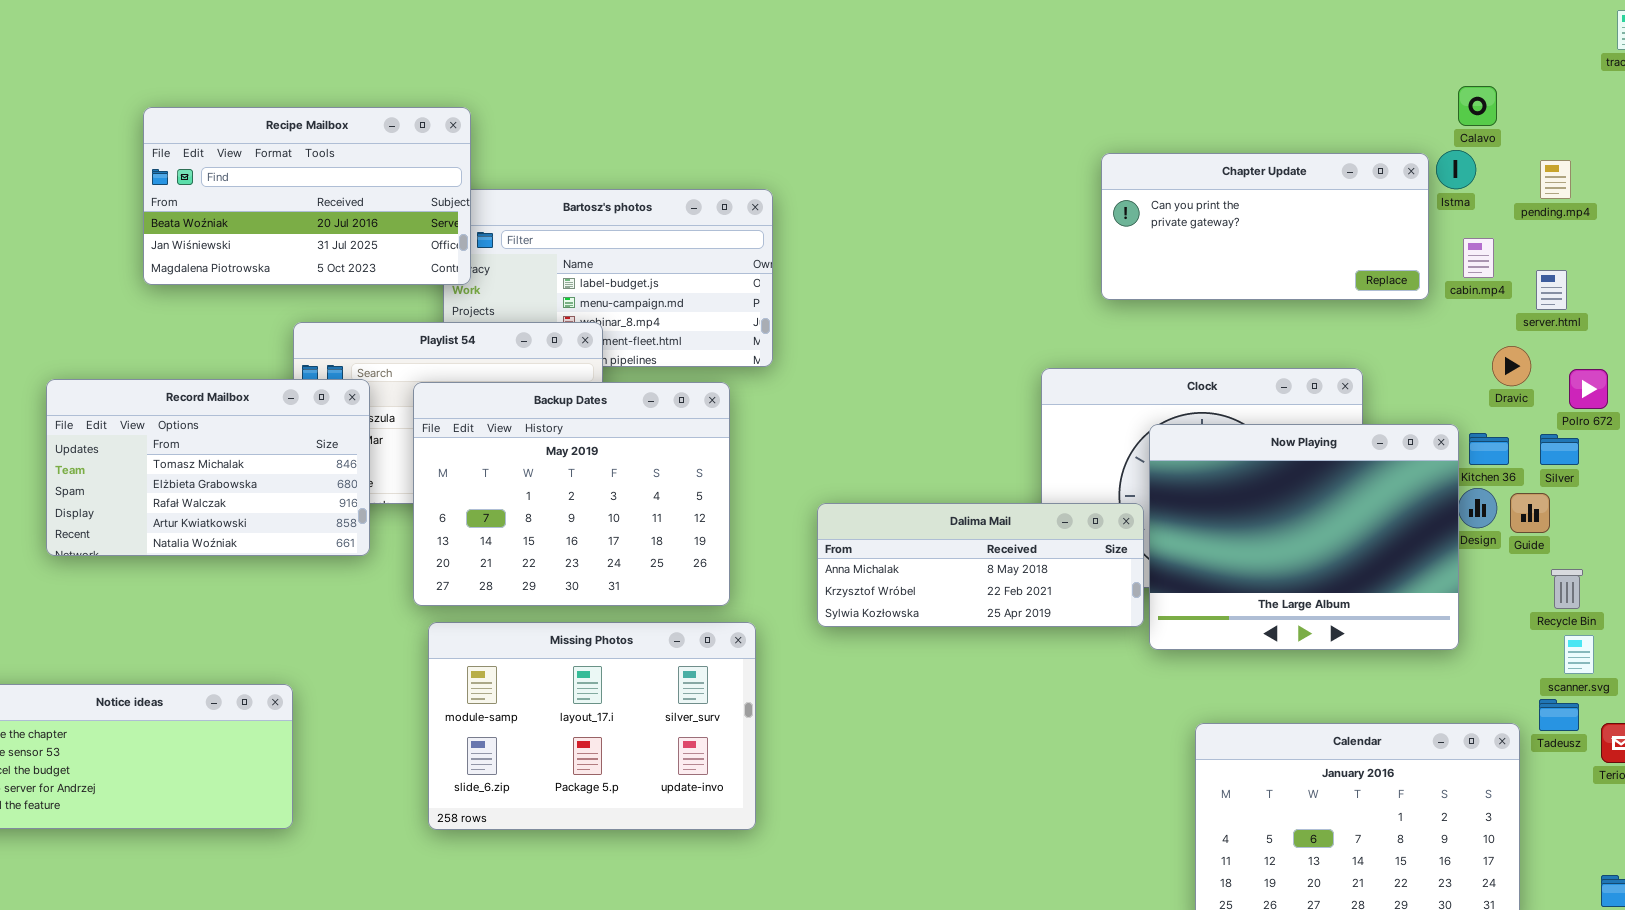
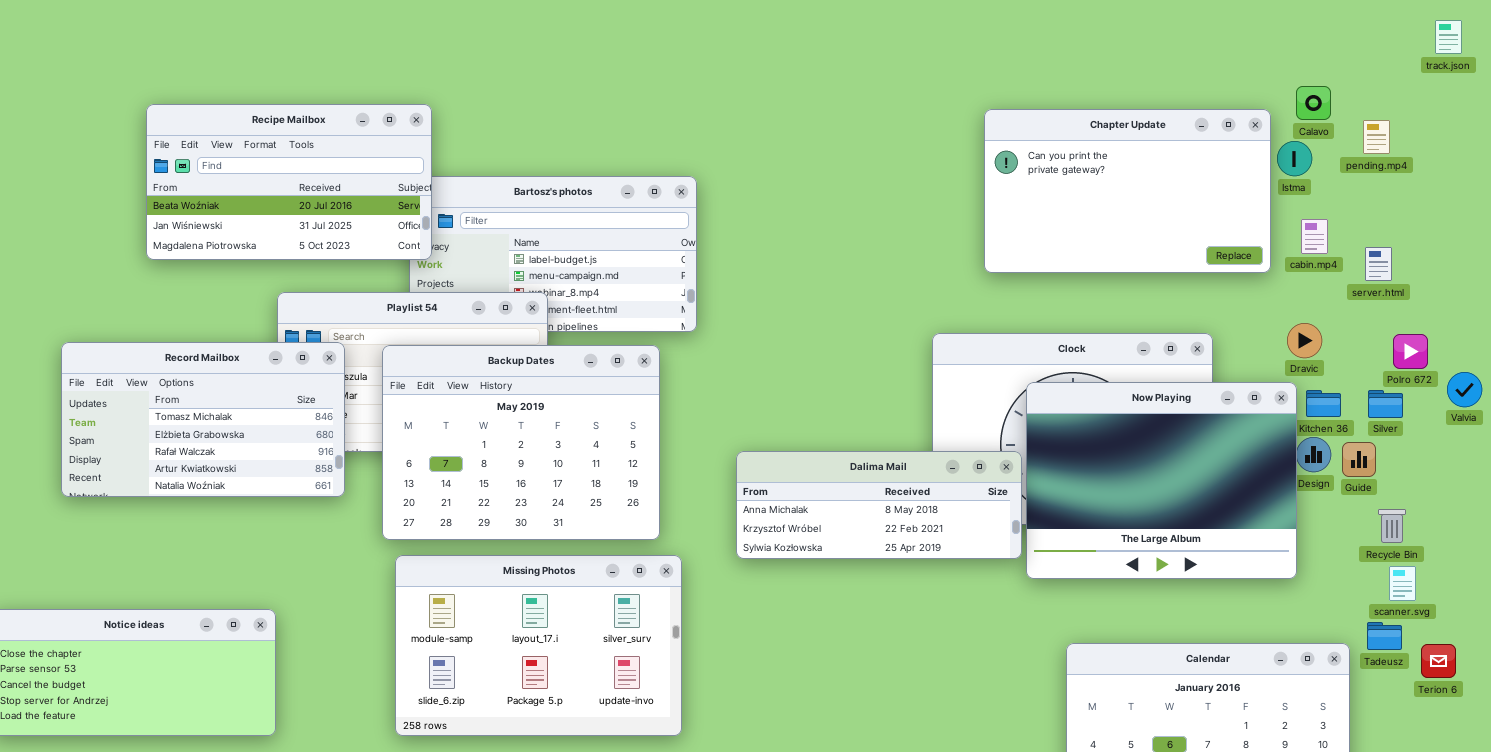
Chapter Update: [1101,153,1429,300] -> [984,109,1271,273], resized
pending.mp4: [1540,160,1571,199] -> [1363,120,1390,154], moved
Dravic: [1492,346,1531,386] -> [1287,323,1322,358], moved

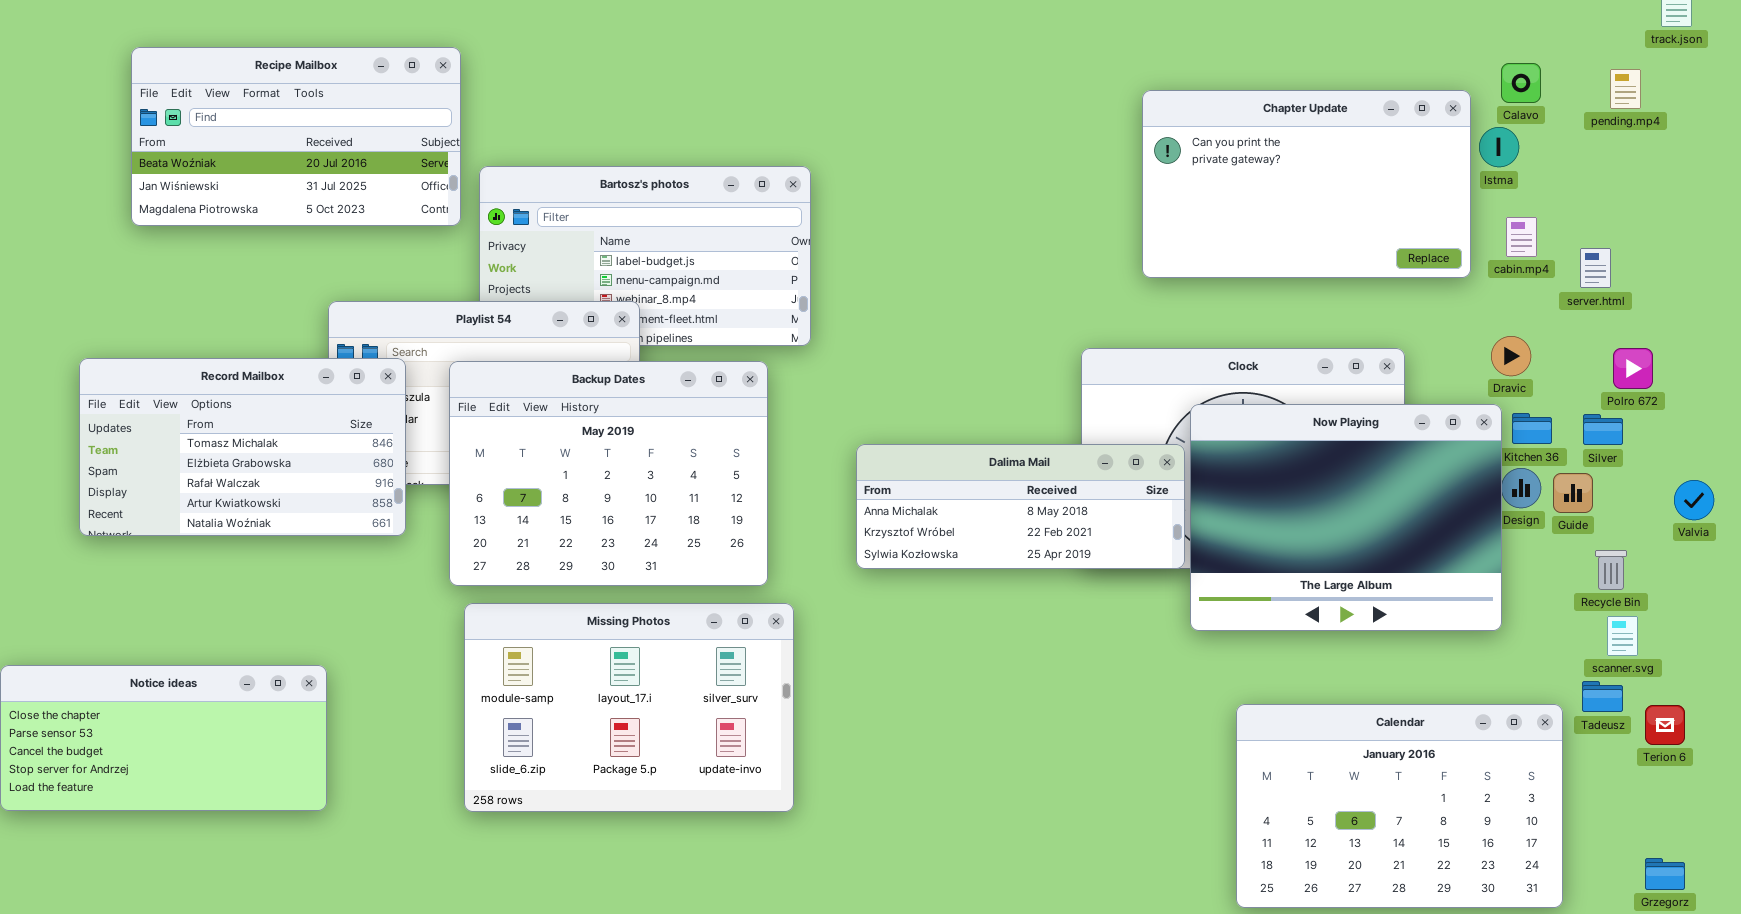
Recipe Mailbox: [146,104,432,260] -> [131,47,461,226], moved
pending.mp4: [1363,120,1390,154] -> [1610,69,1641,109], moved
Valvia: [1447,372,1482,407] -> [1674,480,1714,520], moved
Dalima Mail: [736,451,1022,559] -> [856,444,1185,569], moved

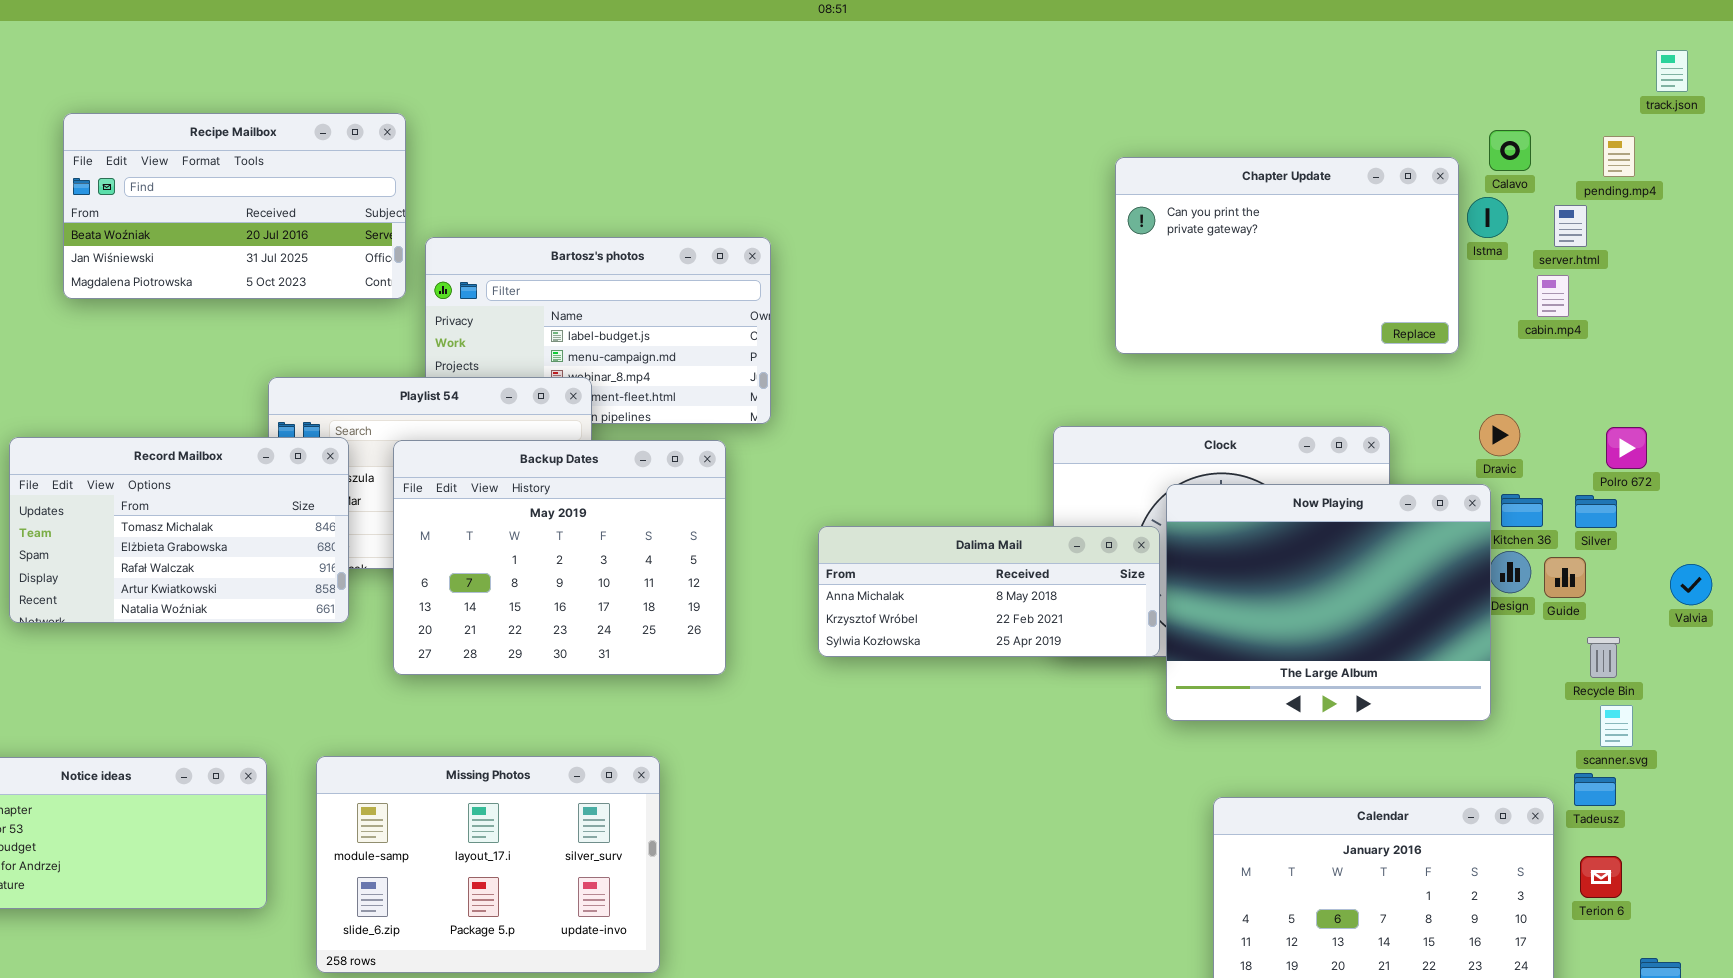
cabin.mp4: [1506,217,1537,257] -> [1537,275,1569,317], moved
server.html: [1580,248,1611,288] -> [1554,205,1587,247], moved
Missing Photos: [464,603,794,812] -> [316,756,660,973], moved
Terion 6: [1645,705,1685,745] -> [1580,856,1622,898], moved

